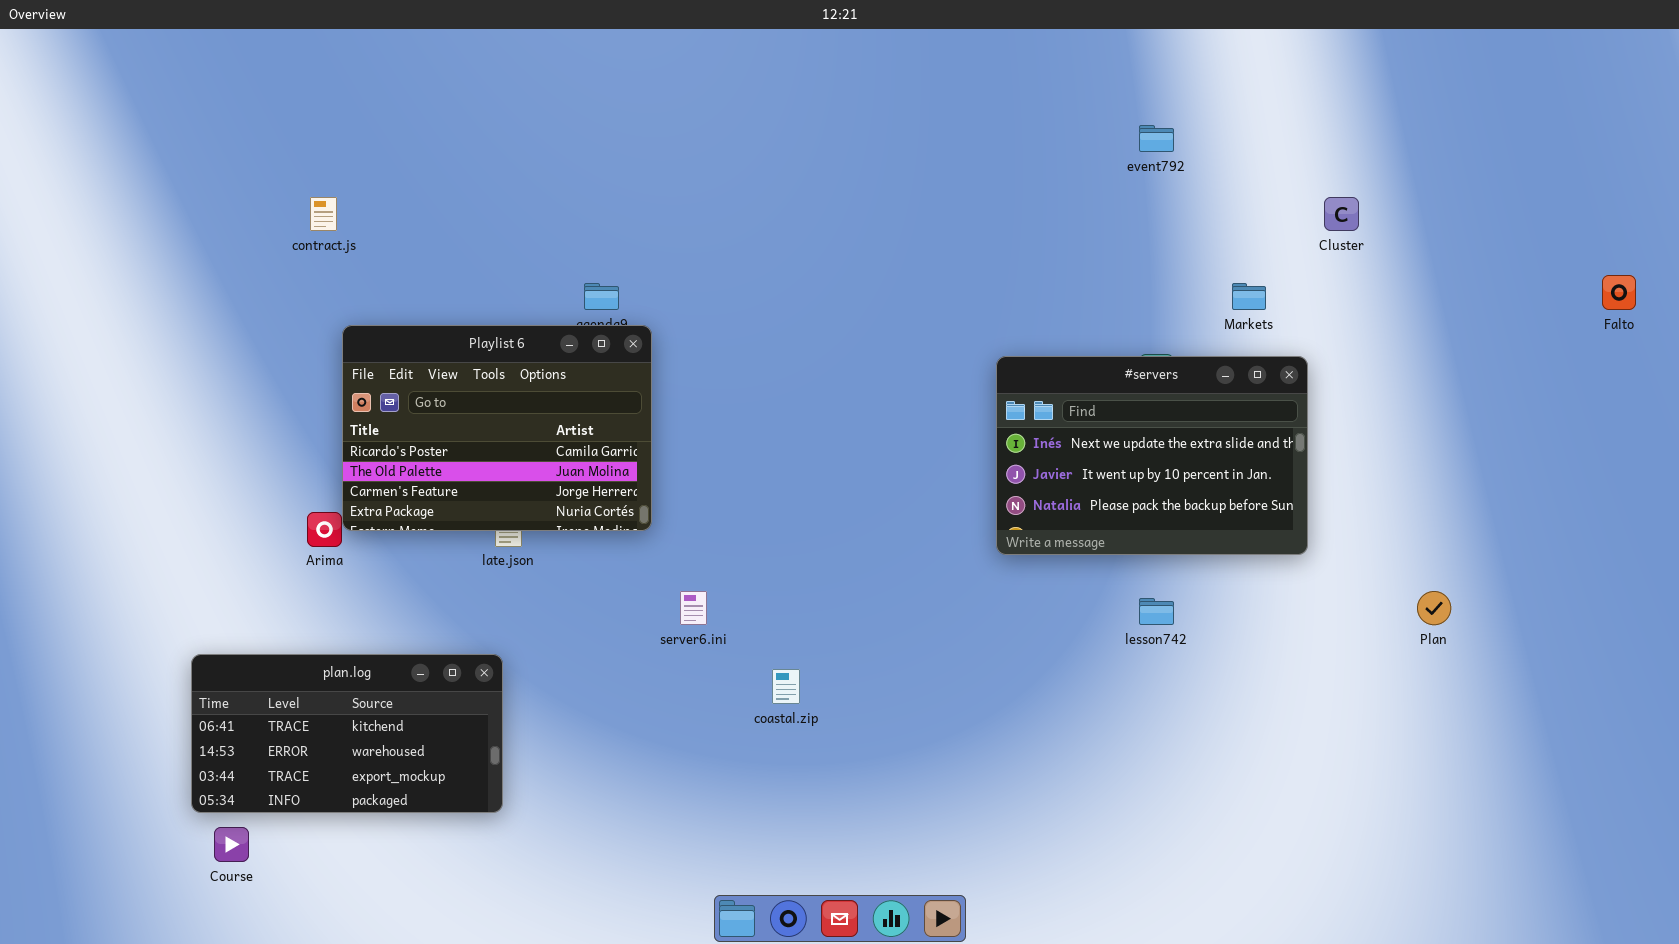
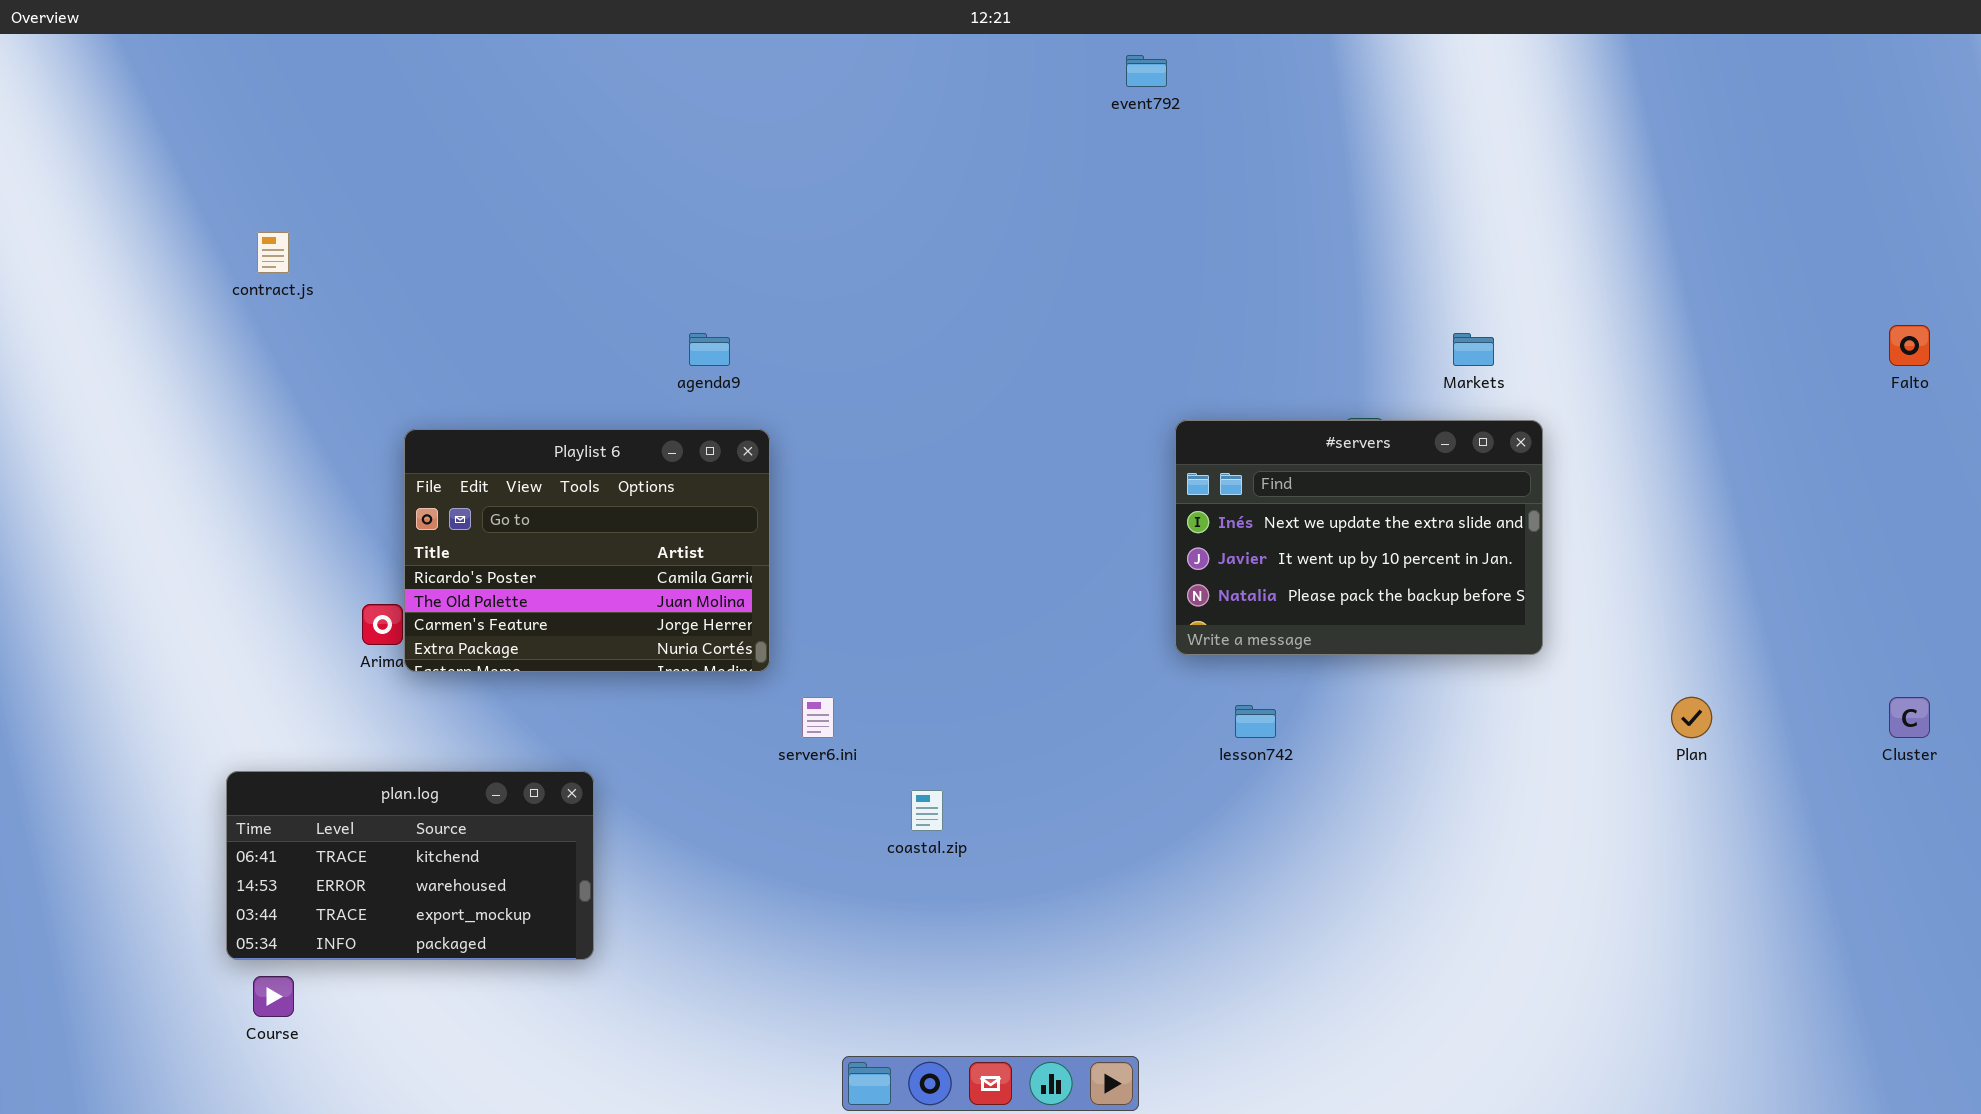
event792: [1139,125,1174,152] -> [1126,55,1167,87], moved
contract.js: [310,197,337,231] -> [257,232,289,273], moved
Cluster: [1324,197,1359,231] -> [1889,697,1930,738], moved
Playlist 6: [342,325,652,531] -> [404,429,770,672], moved
lesson742: [1139,598,1174,625] -> [1235,705,1276,738], moved

